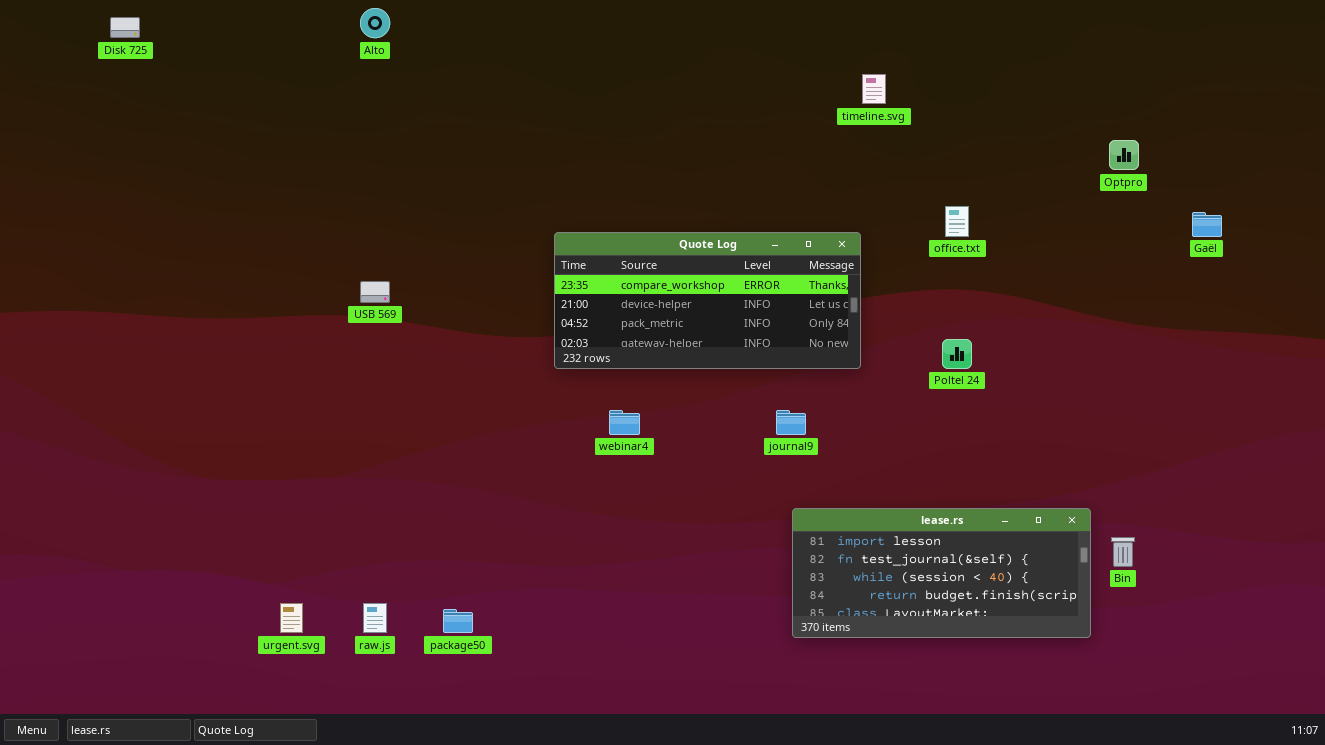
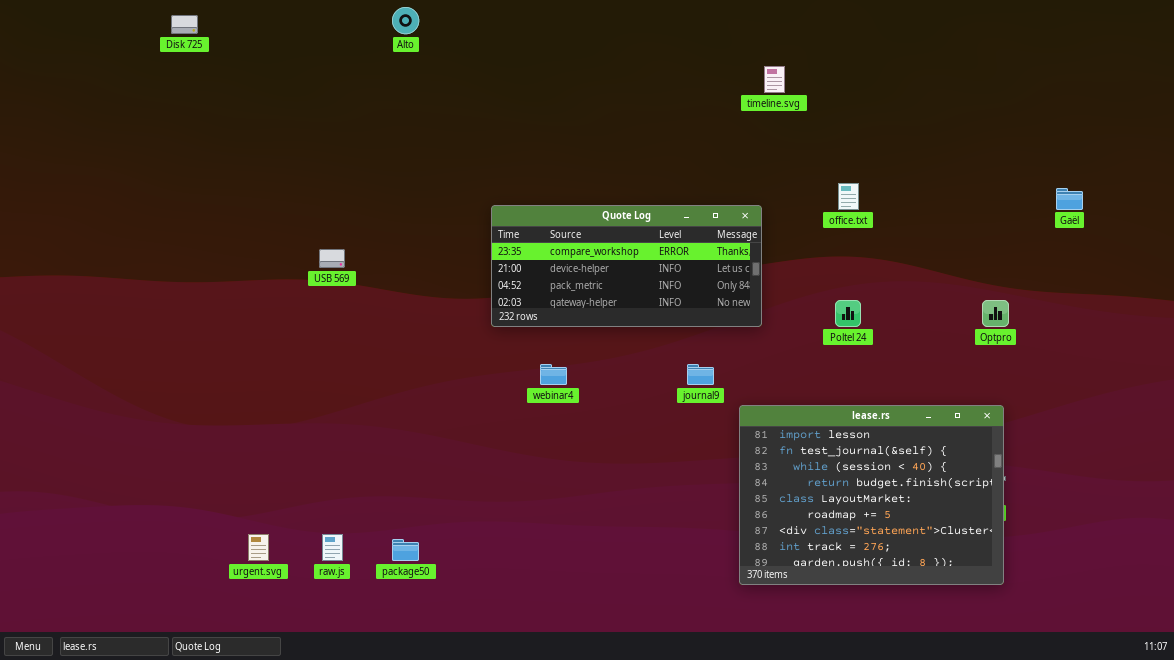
Alto: [360,8,390,38] -> [392,7,419,34], moved
Disk 725: [110,17,140,38] -> [171,15,198,34], moved
Optpro: [1109,140,1139,170] -> [982,300,1009,327], moved
lease.rs: [792,508,1091,638] -> [739,405,1004,585], moved, resized

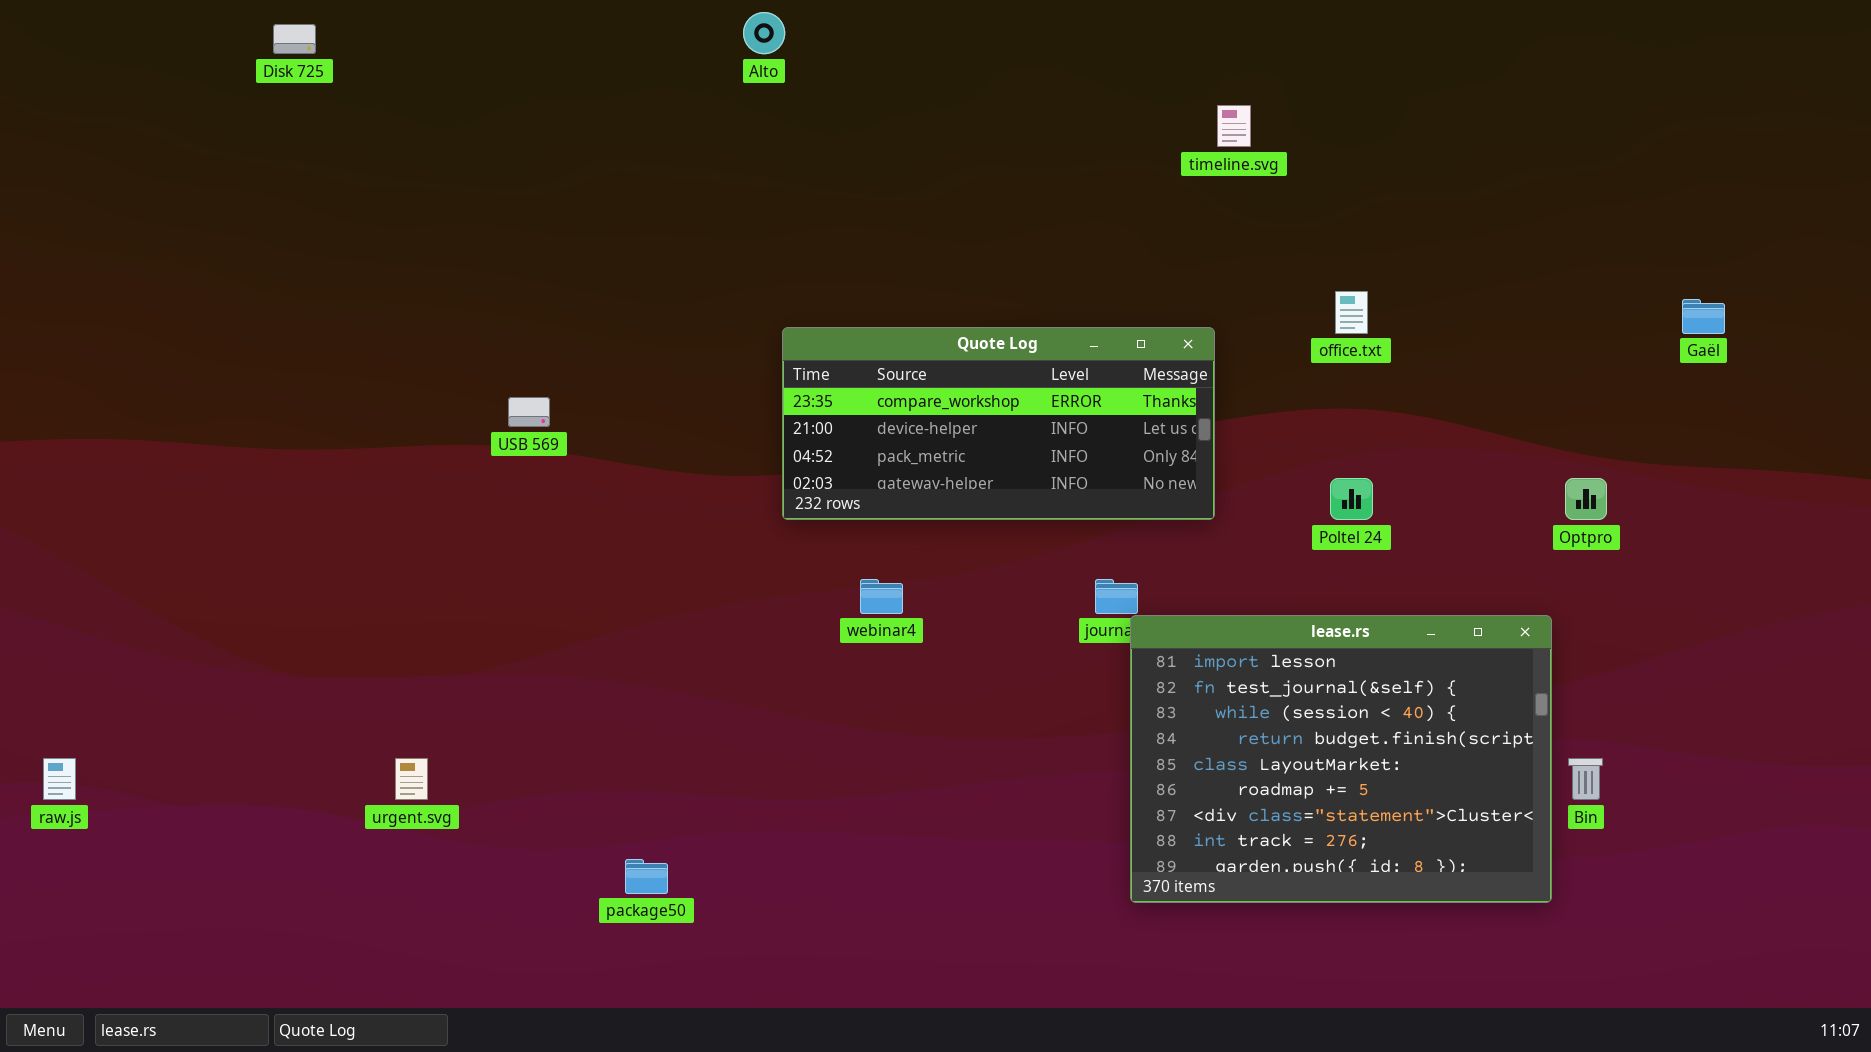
Alto: [392,7,419,34] -> [743,12,785,54], moved
lease.rs: [739,405,1004,585] -> [1130,615,1552,903], moved
urgent.svg: [248,534,269,561] -> [395,758,428,800], moved
raw.js: [322,534,343,561] -> [43,758,76,800], moved

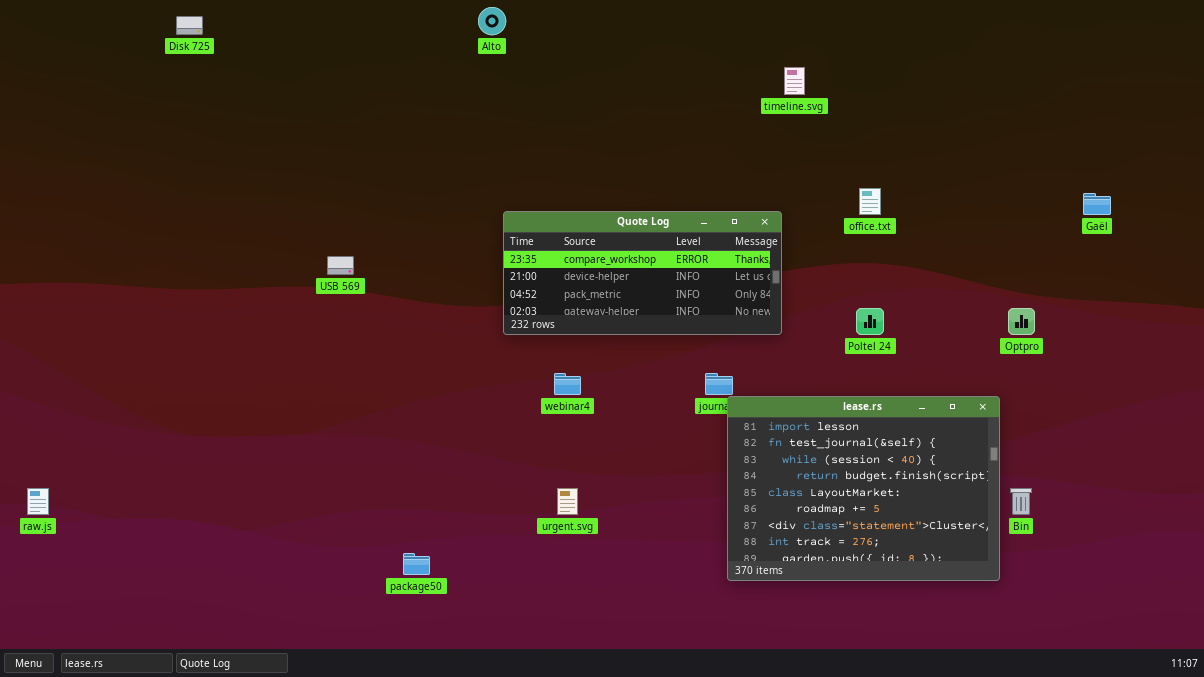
urgent.svg: [395,758,428,800] -> [557,488,578,515], moved

